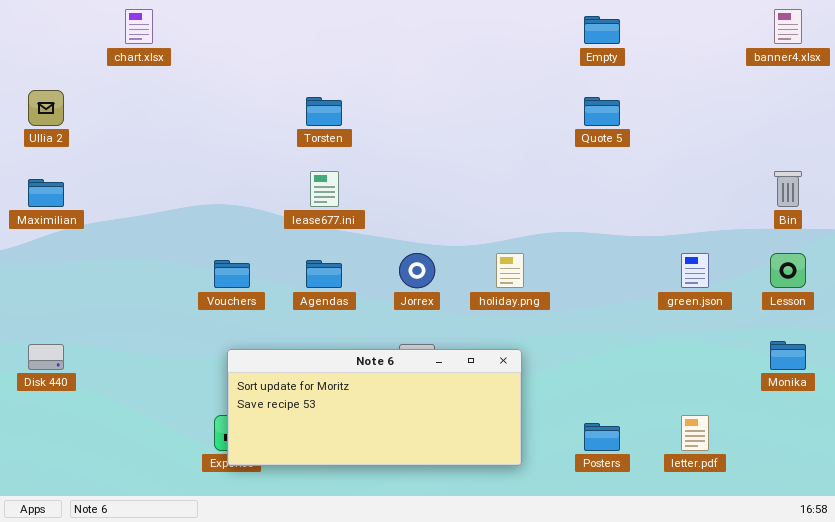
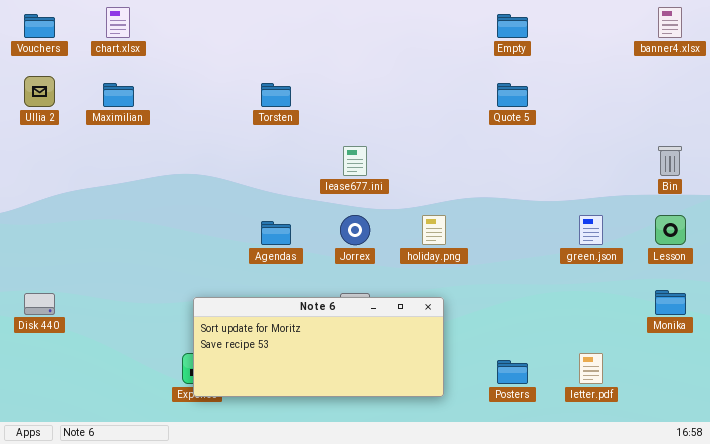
lease677.ini: [310,171,339,207] -> [343,146,367,176], moved
Maximilian: [28,179,64,207] -> [103,83,134,107], moved
Vouchers: [214,260,250,288] -> [24,14,55,38], moved

